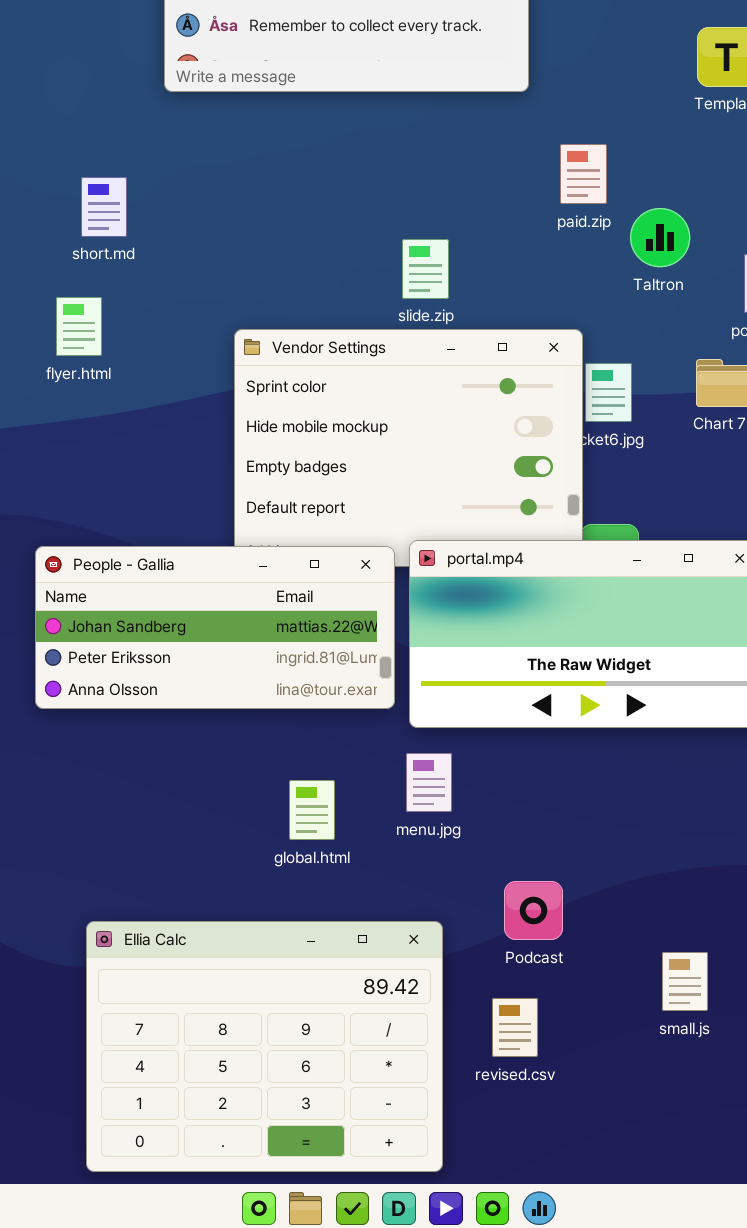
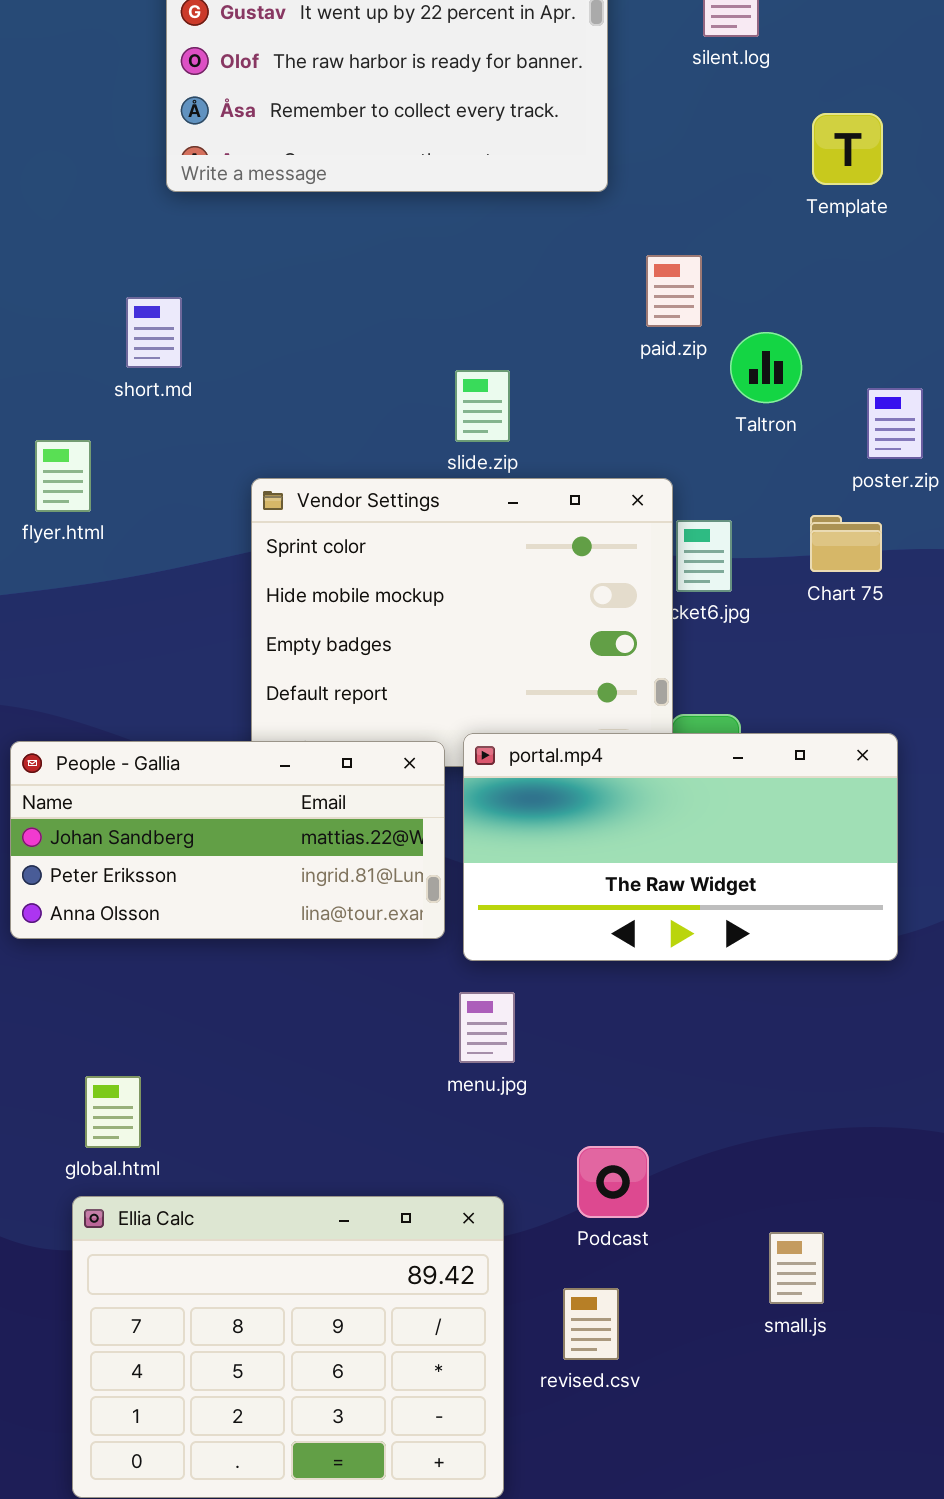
short.md: [81,177,127,237] -> [126,297,182,368], moved
global.html: [289,780,335,840] -> [85,1076,141,1148], moved

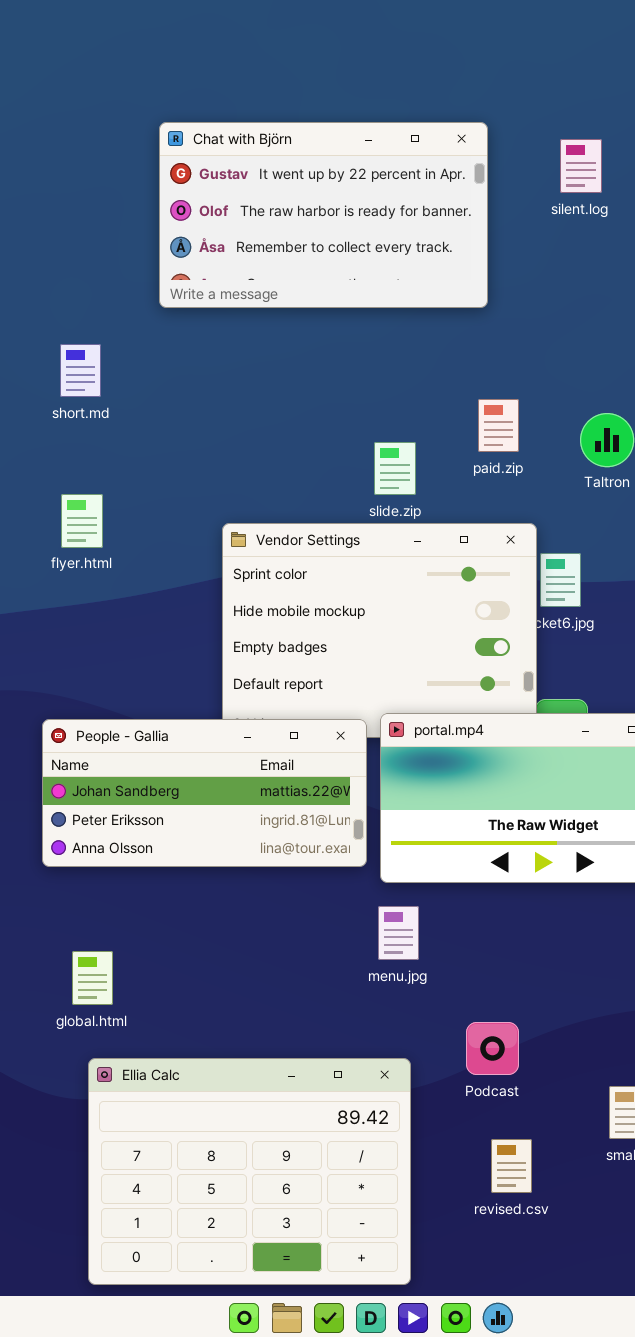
paid.zip: [646,255,702,327] -> [478,399,519,452], moved
short.md: [126,297,182,368] -> [60,344,101,397], moved
global.html: [85,1076,141,1148] -> [72,951,113,1005], moved
revised.csv: [563,1288,619,1360] -> [491,1139,532,1193], moved

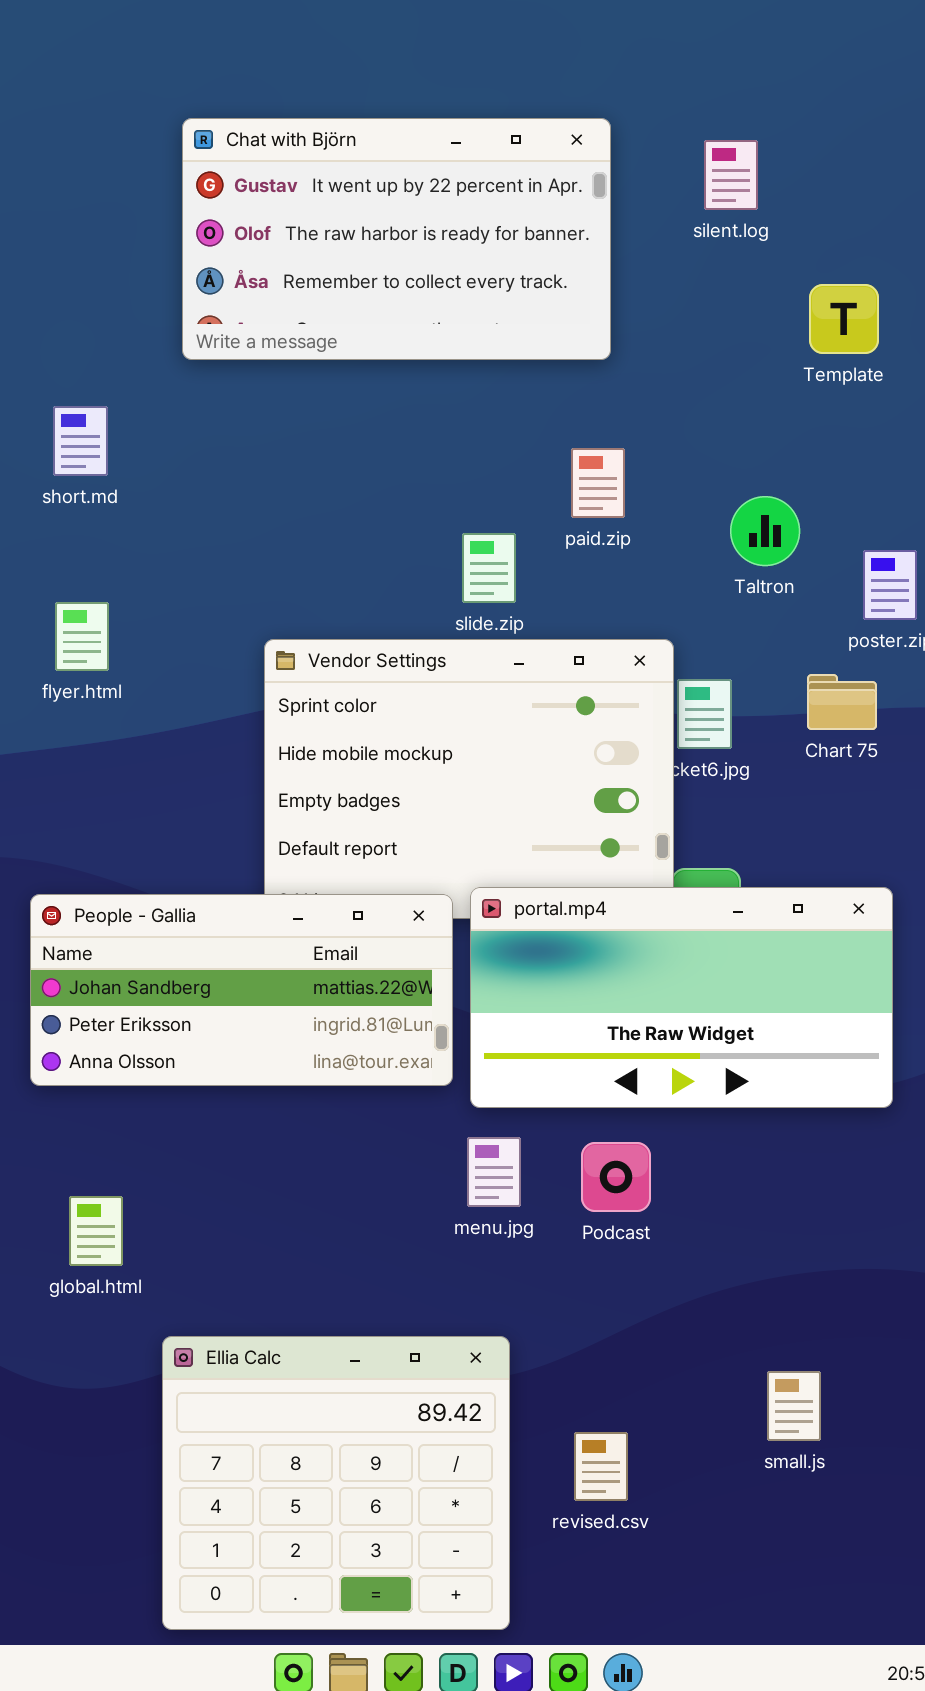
paid.zip: [478,399,519,452] -> [571,448,625,518], moved
Podcast: [466,1022,519,1075] -> [581,1142,651,1212], moved
Ellia Calc: [88,1058,411,1285] -> [162,1336,510,1630], resized
revised.csv: [491,1139,532,1193] -> [574,1432,628,1501], moved

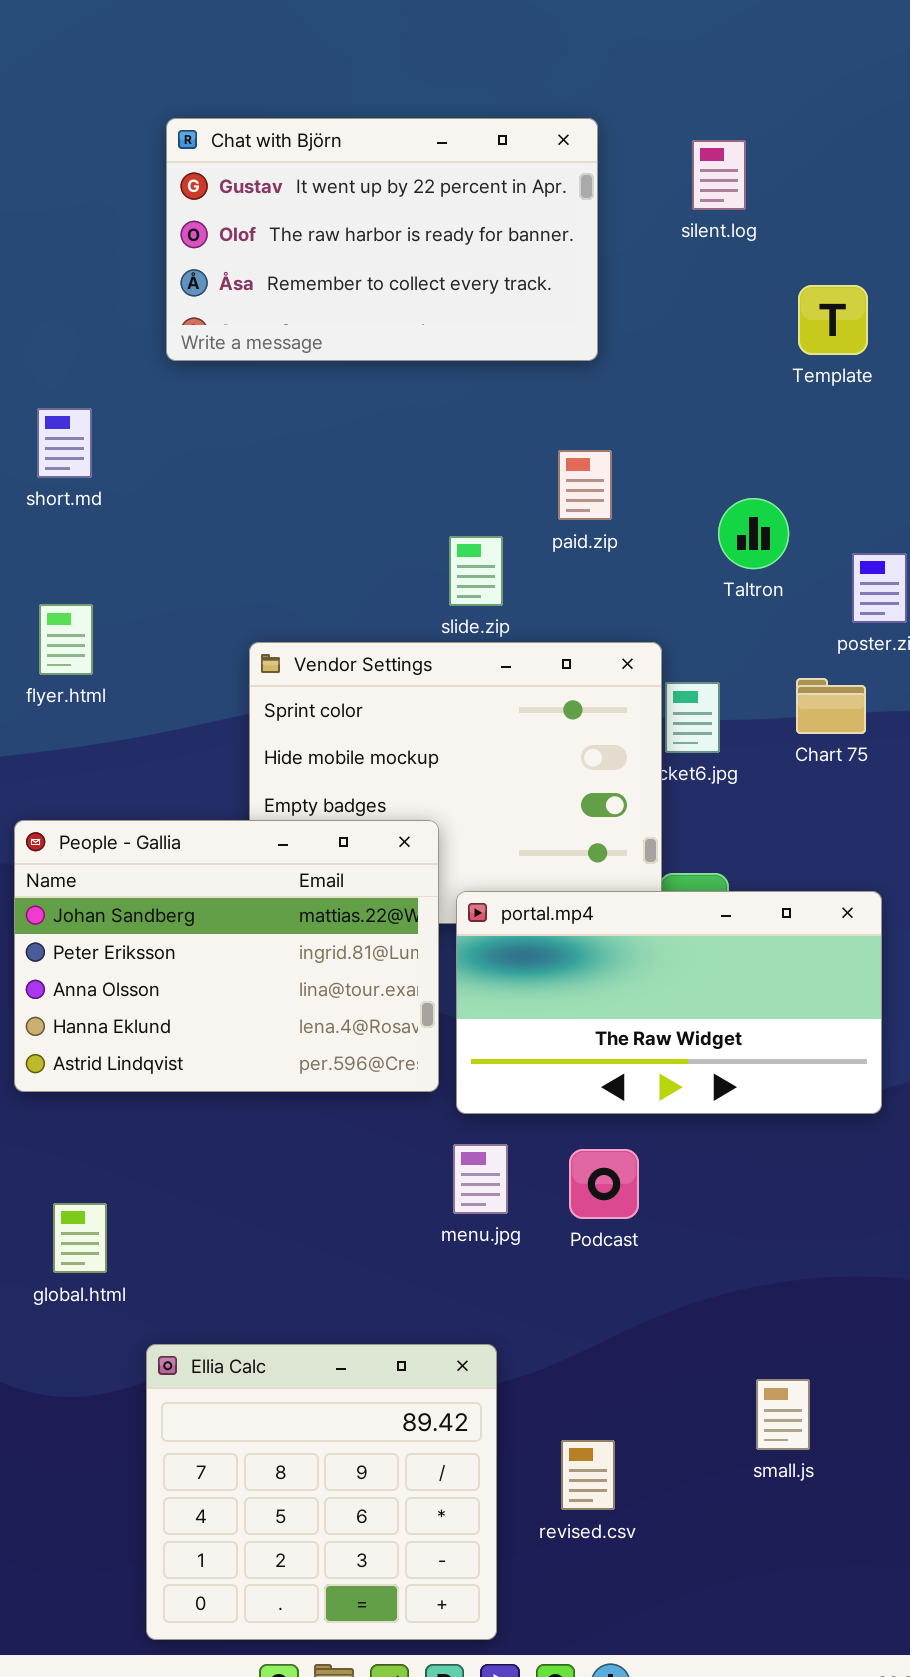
People - Gallia: [30,894,453,1086] -> [14,820,439,1092], resized

